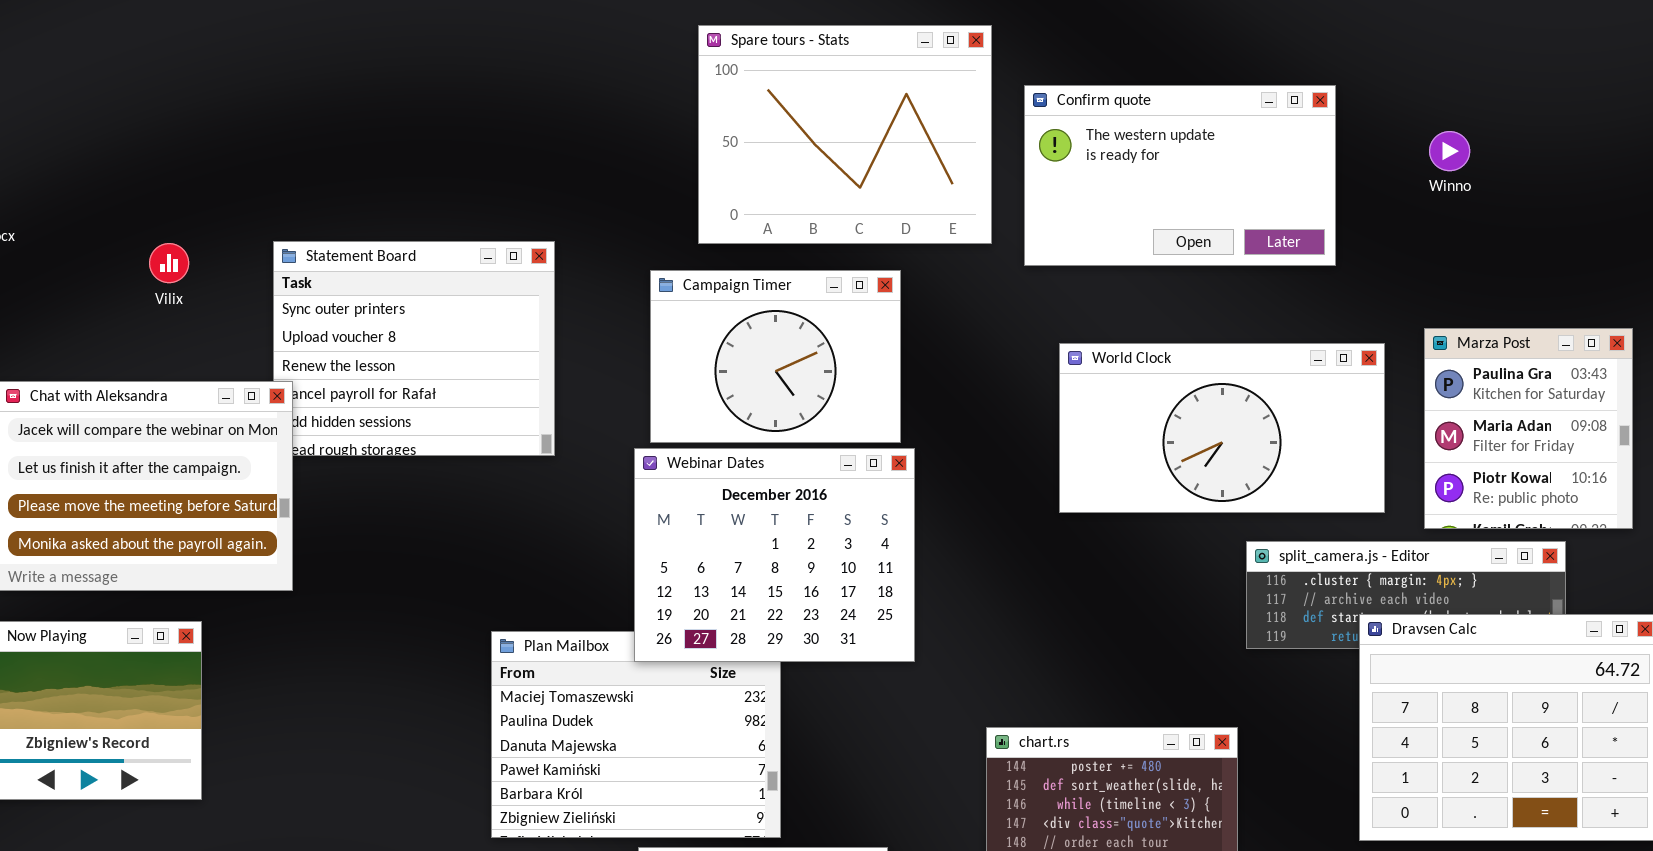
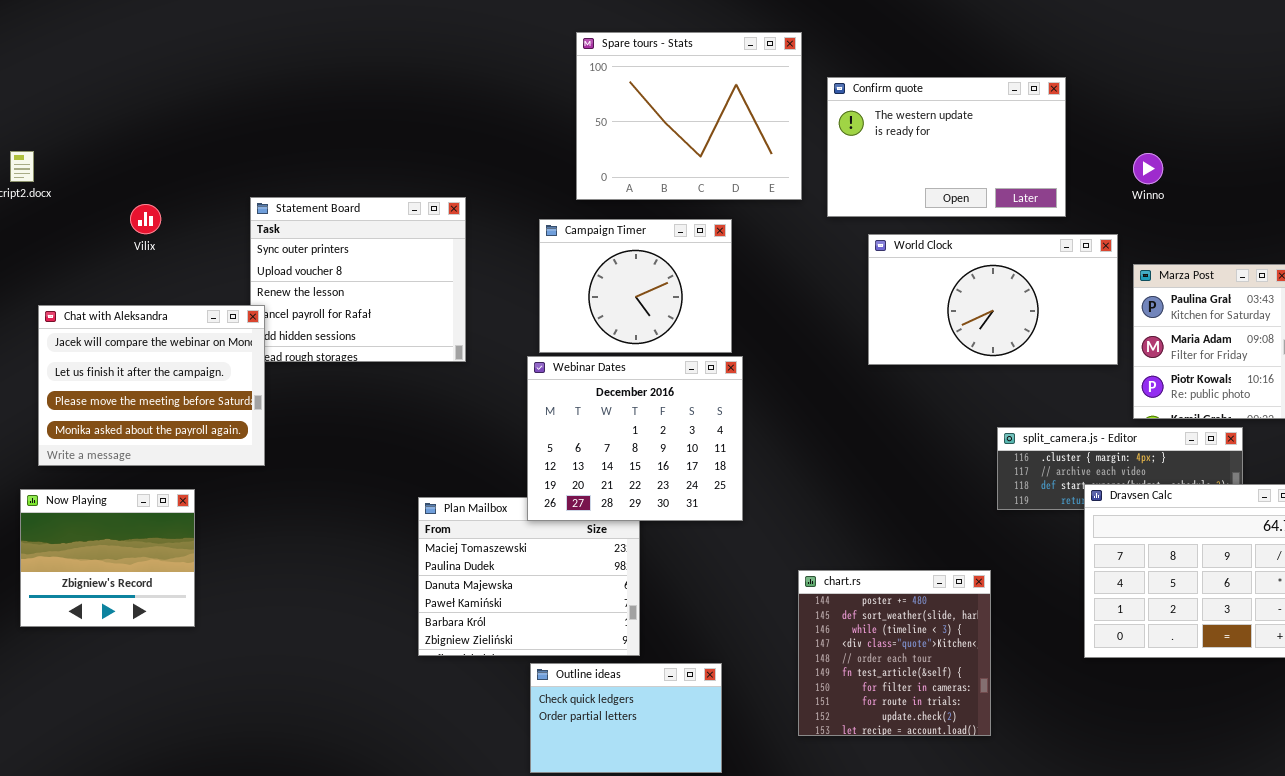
Winno: [1429,131,1470,171] -> [1133,153,1163,184], moved
Vilix: [149,243,189,283] -> [130,204,161,234], moved
World Clock: [1059,343,1385,513] -> [868,234,1118,365], moved

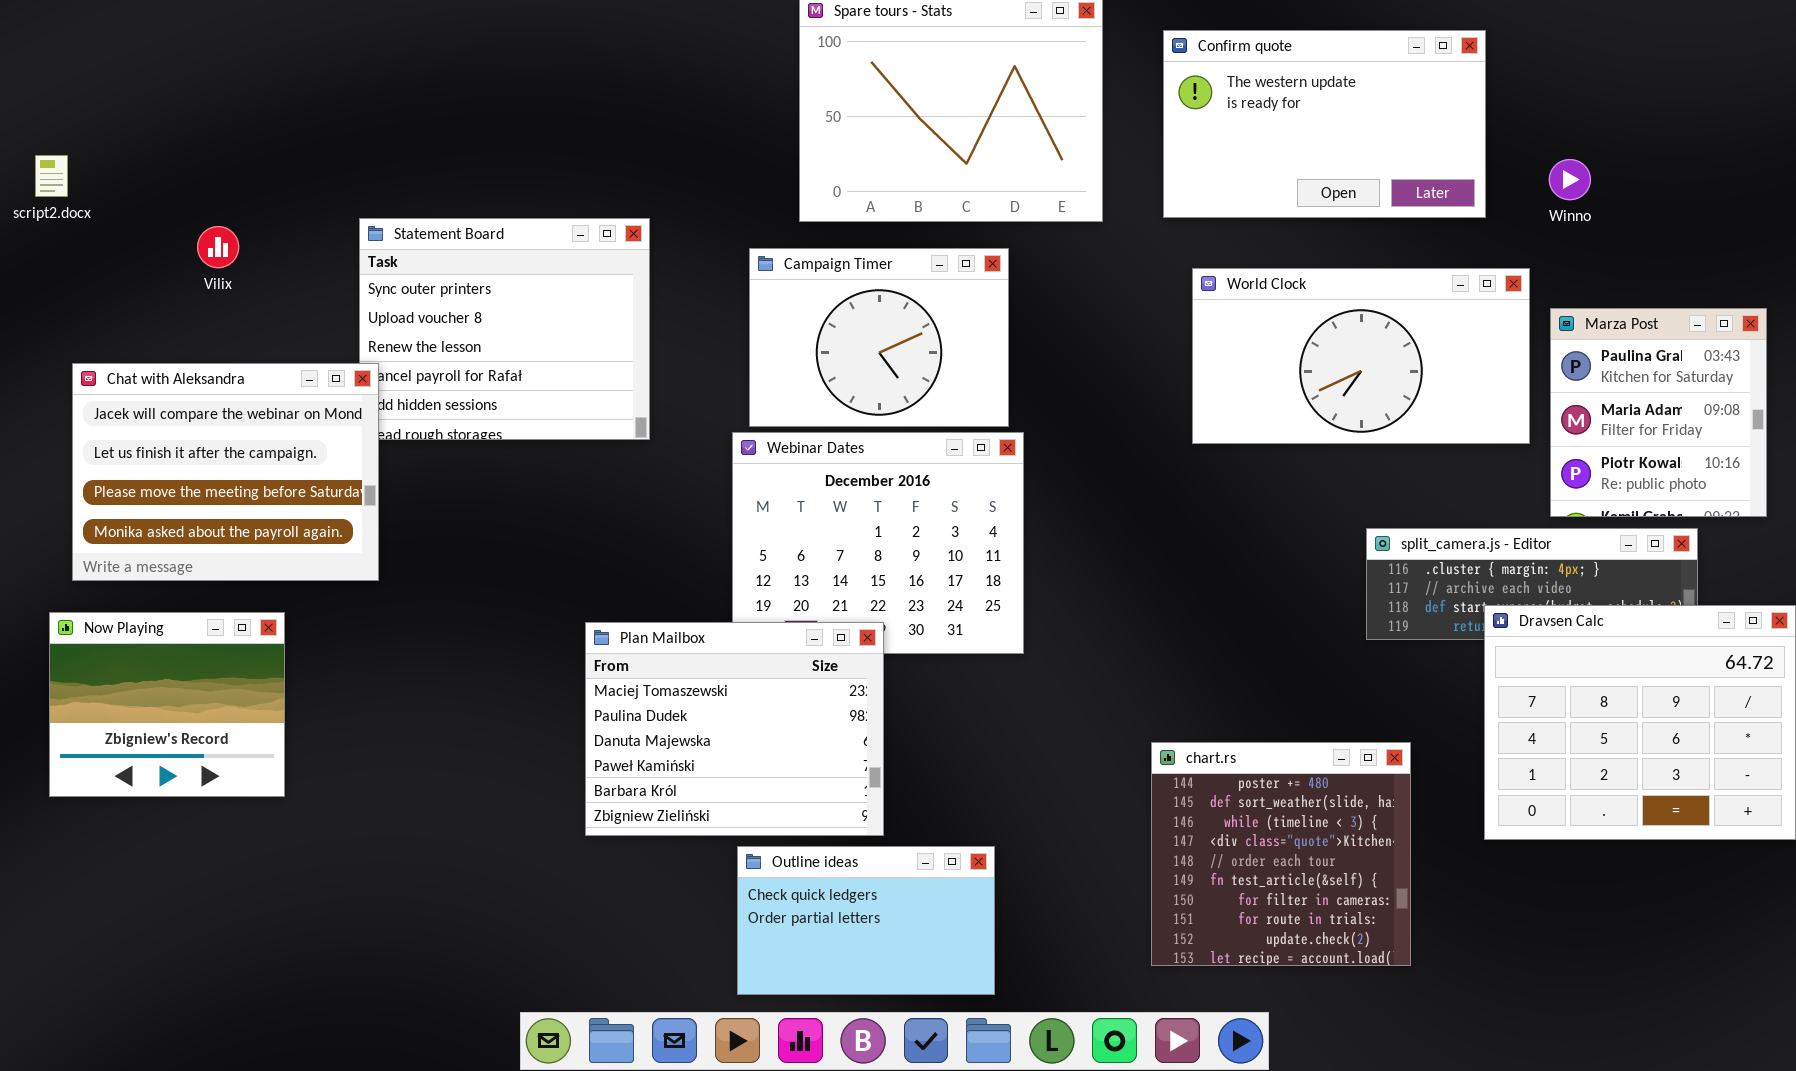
Confirm quote: [827,77,1066,217] -> [1163,30,1486,218], moved
Plan Mailbox: [418,497,640,656] -> [585,622,884,836], raised
chart.rs: [798,570,991,736] -> [1151,742,1411,966], moved

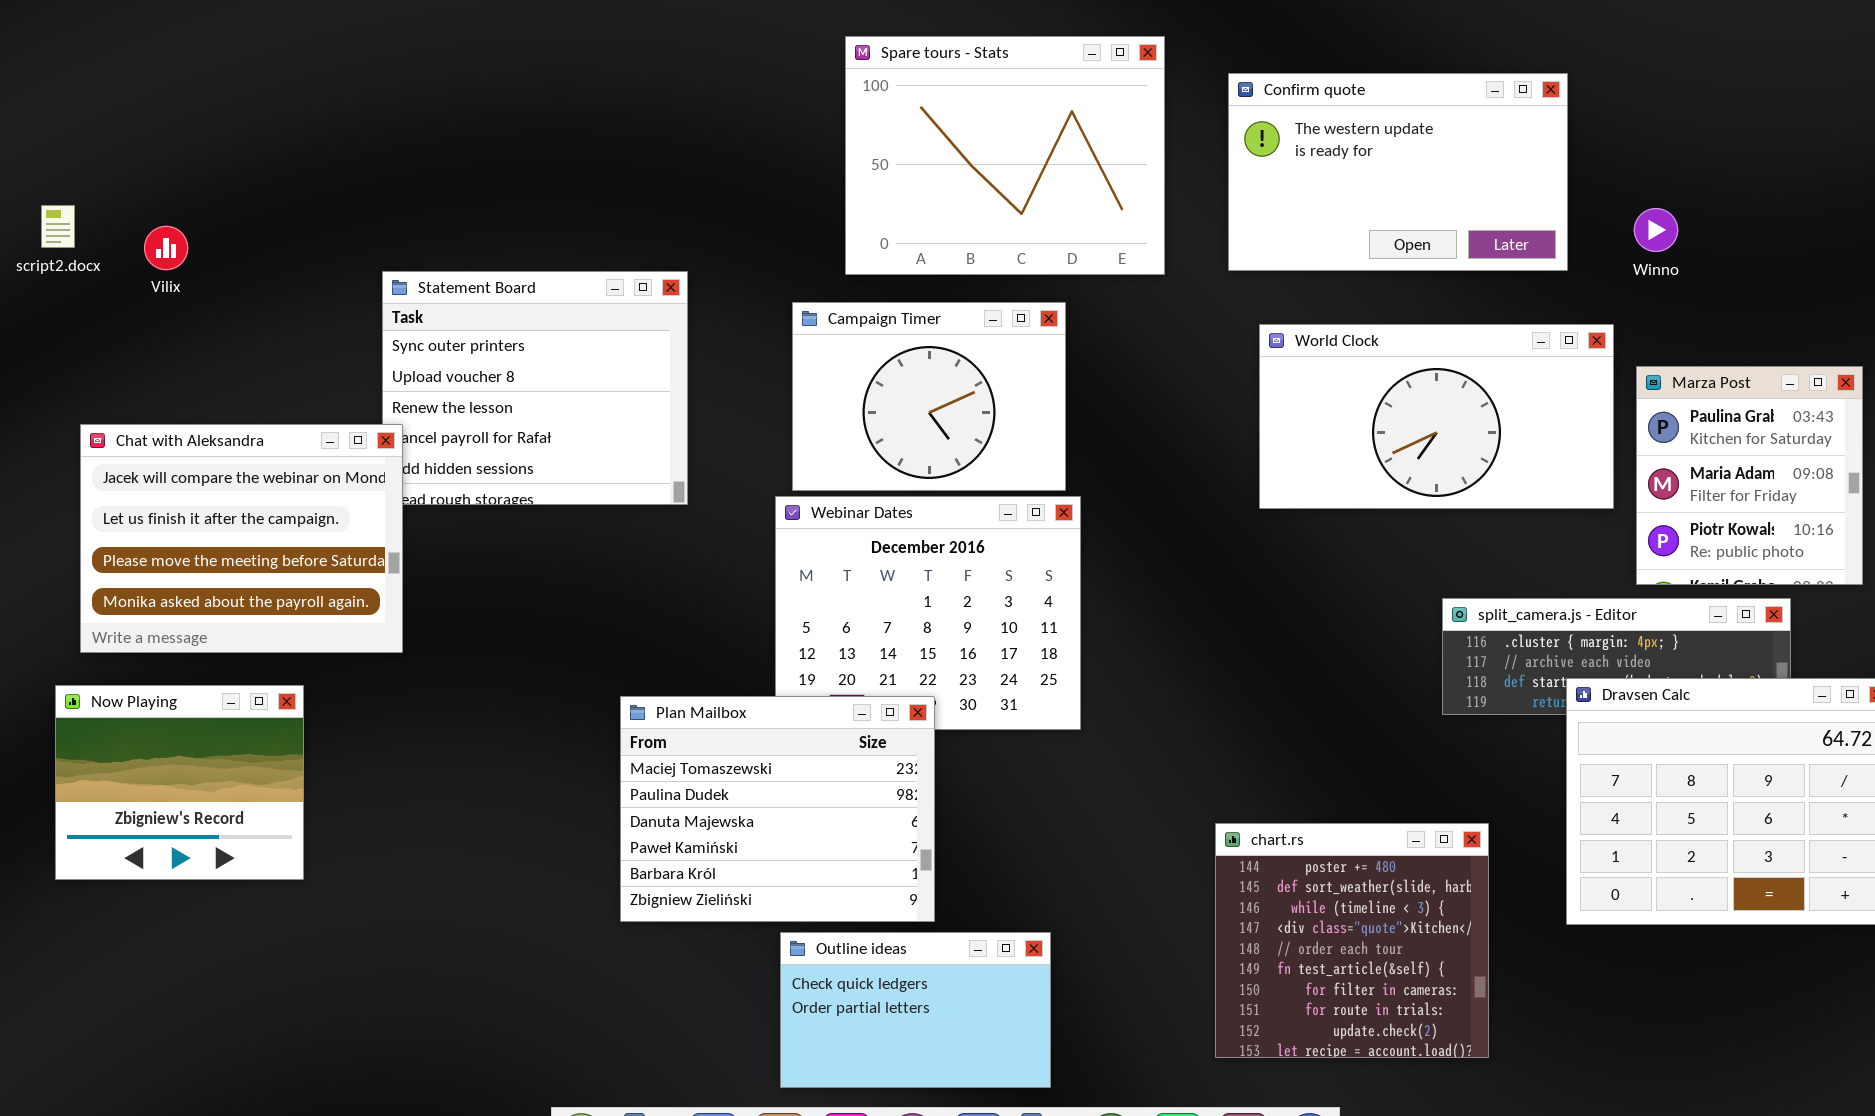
Vilix: [197,226,239,268] -> [144,226,188,270], moved

